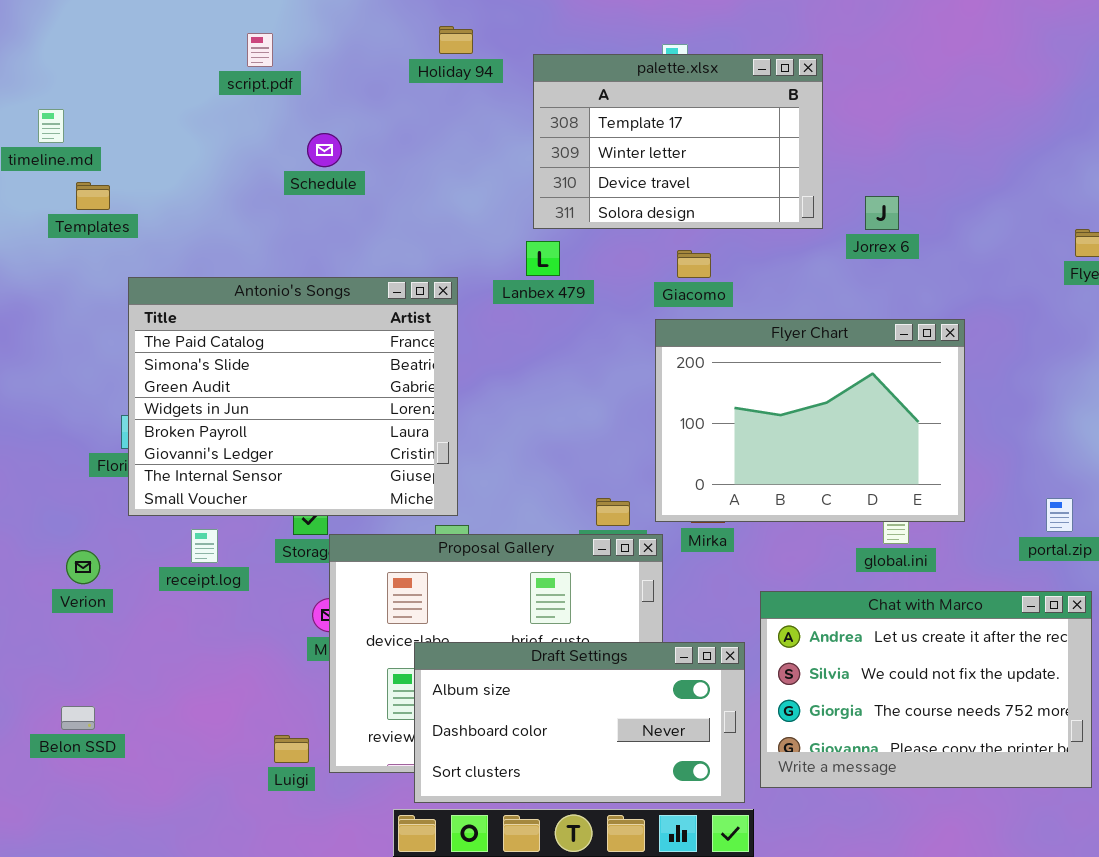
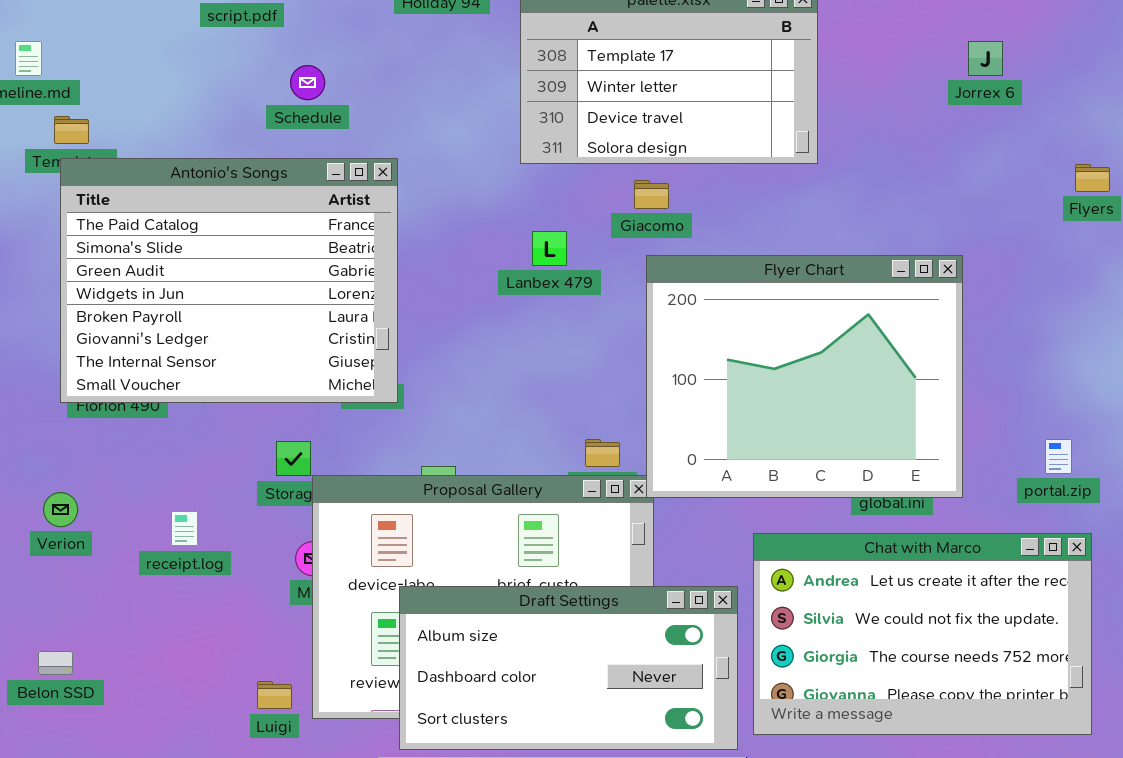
Jorrex 6: [865,196,899,230] -> [968,41,1003,76], moved
Lanbex 479: [526,241,560,276] -> [532,231,567,266], moved
Giacomo: [677,250,711,278] -> [634,180,669,209], moved
Antonio's Songs: [128,277,458,516] -> [60,158,398,403], moved
Flyer Chart: [655,319,965,522] -> [646,255,963,498], resized
receipt.log: [191,529,218,563] -> [171,511,198,546], moved

